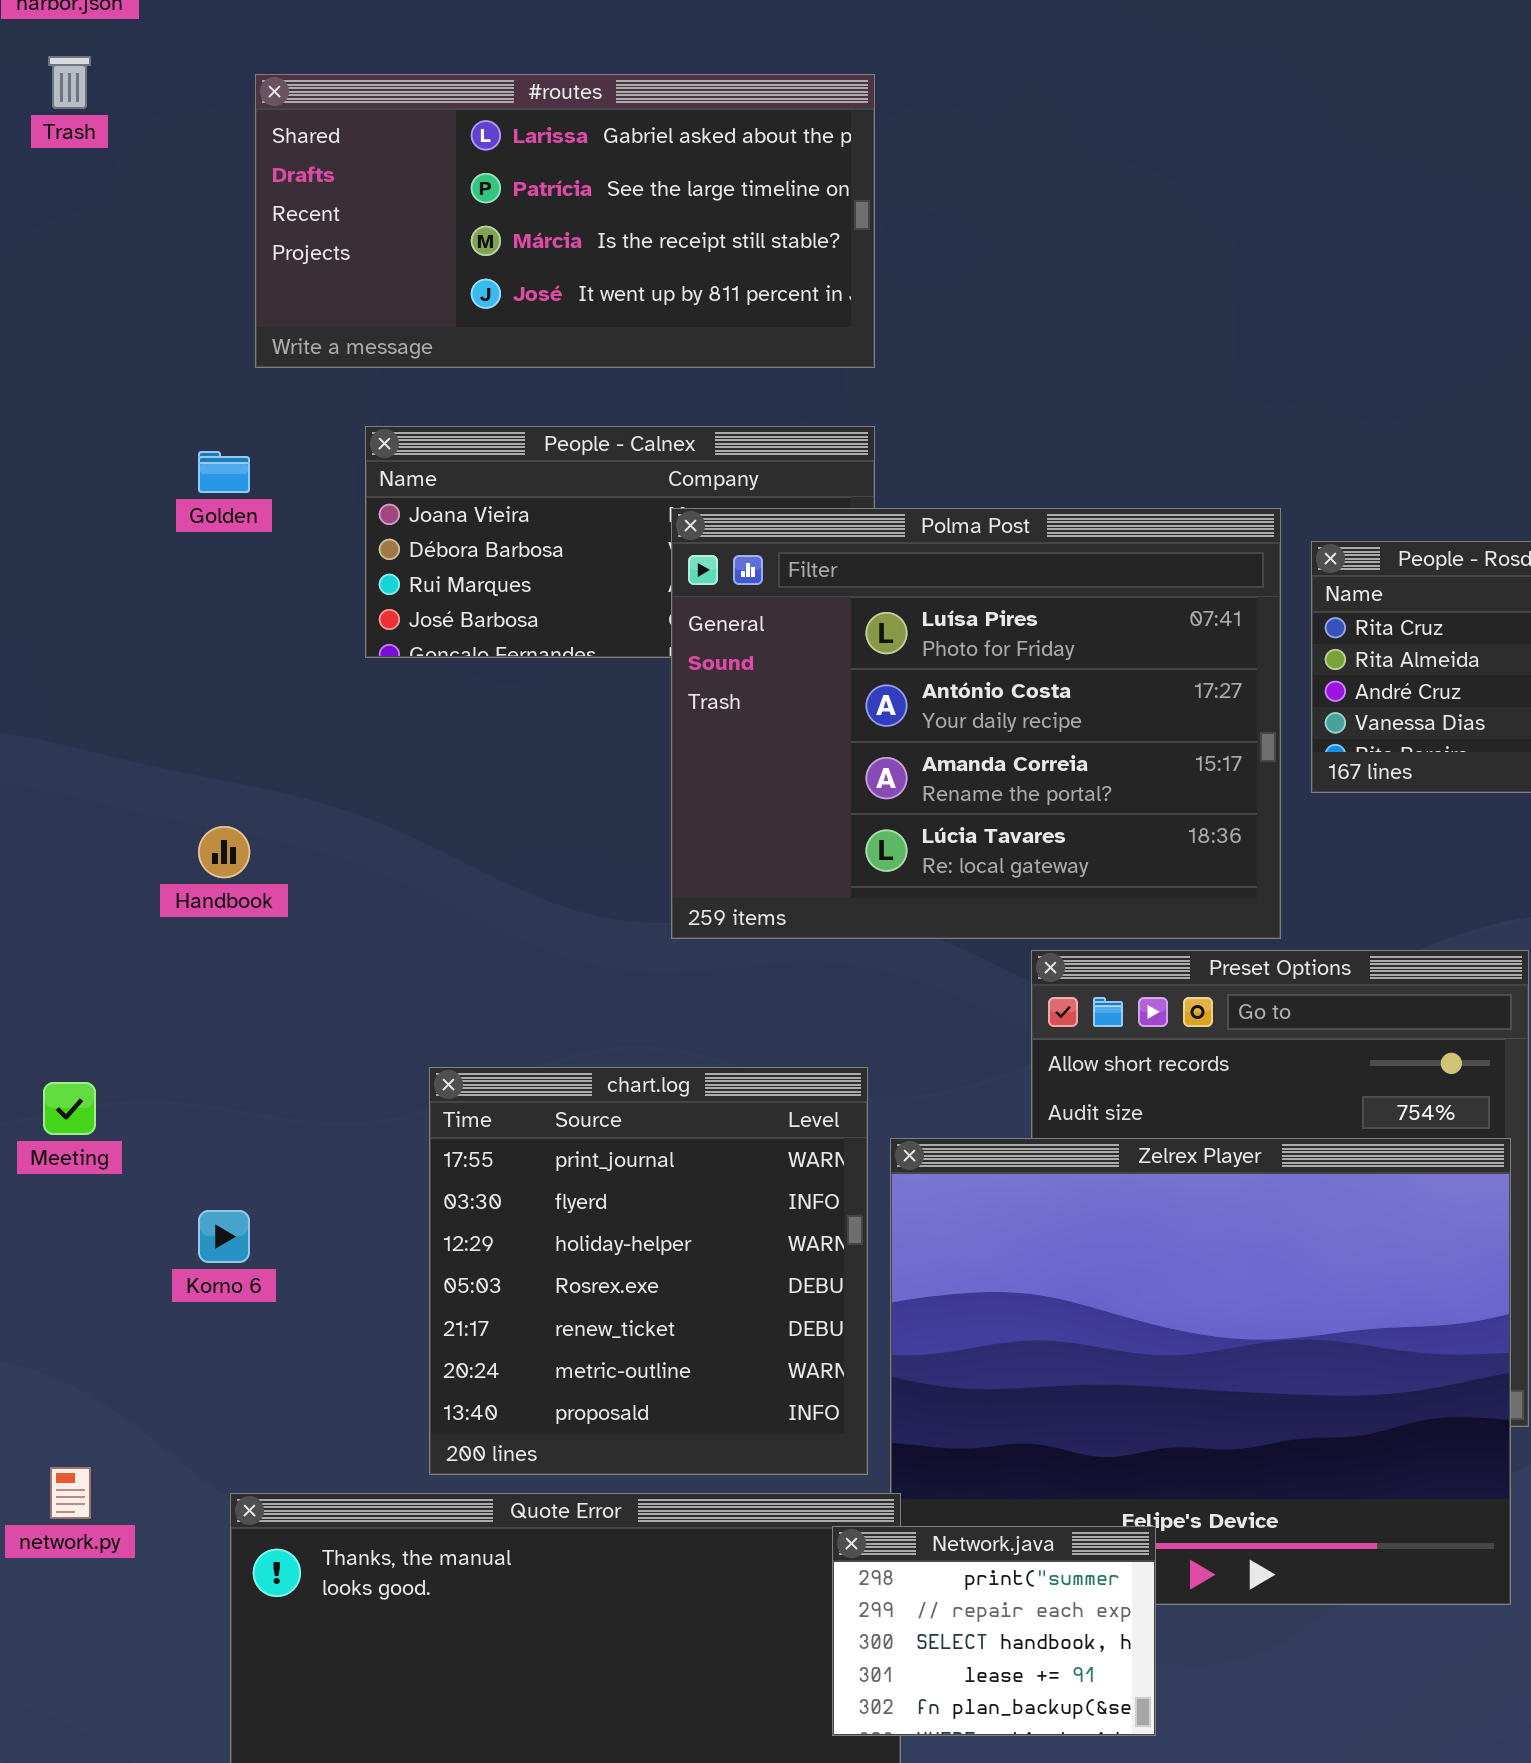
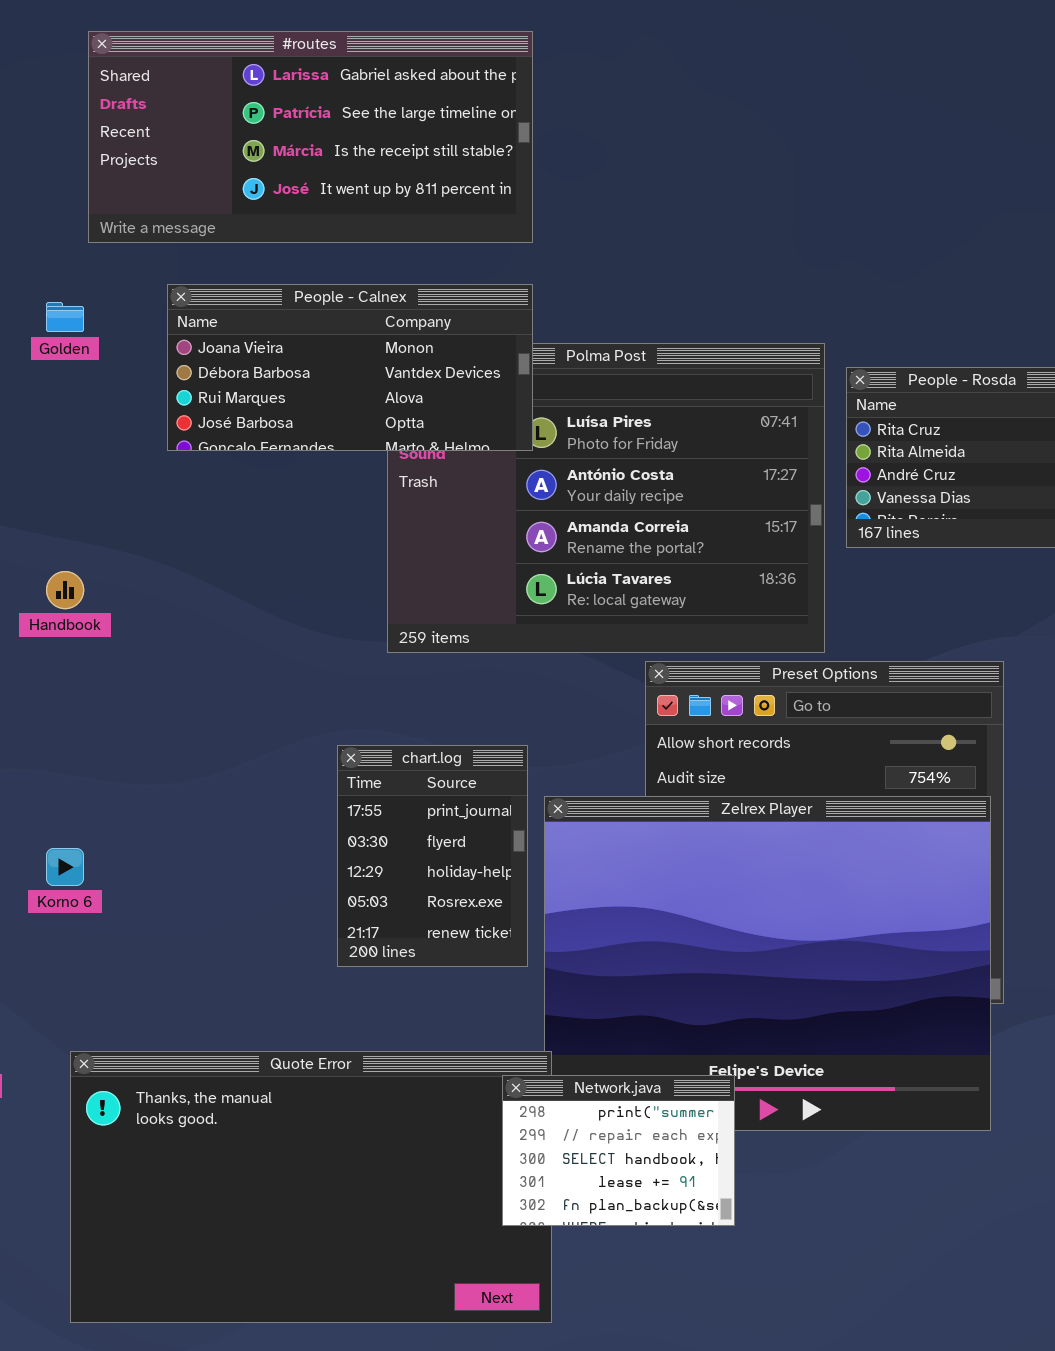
People - Calnex: [365,426,875,658] -> [167,284,533,451], raised
chart.log: [429,1067,868,1475] -> [337,745,528,967], resized

